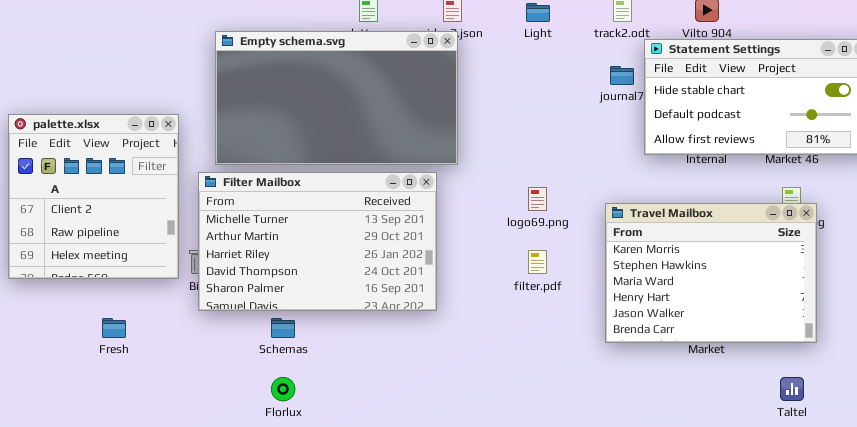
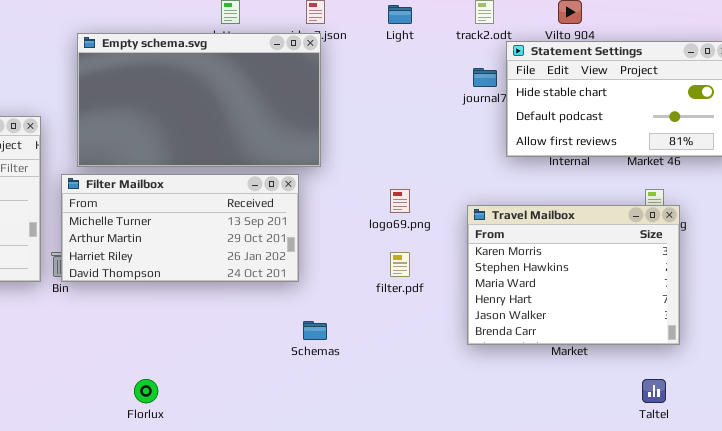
Filter Mailbox: [198,172,437,311] -> [61,174,299,282], resized
Schemas: [271,318,295,338] -> [303,321,327,340], moved

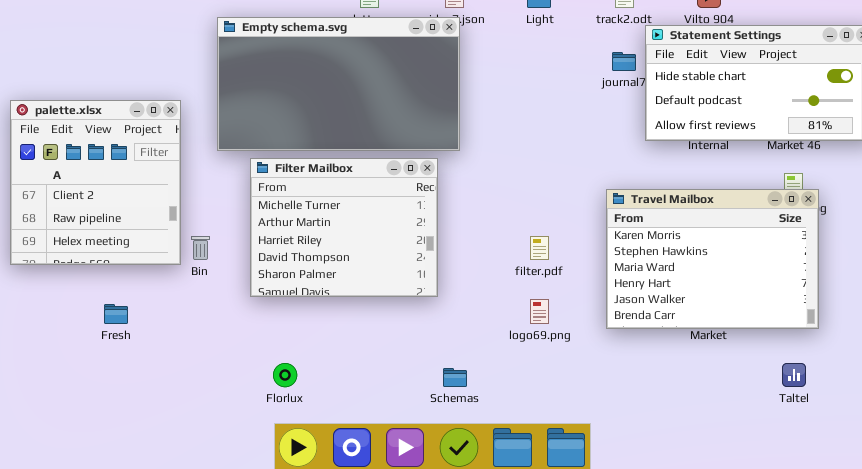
Filter Mailbox: [61,174,299,282] -> [250,158,438,297], resized
logo69.png: [390,189,410,213] -> [530,299,549,324], moved
Schemas: [303,321,327,340] -> [443,368,467,387], moved

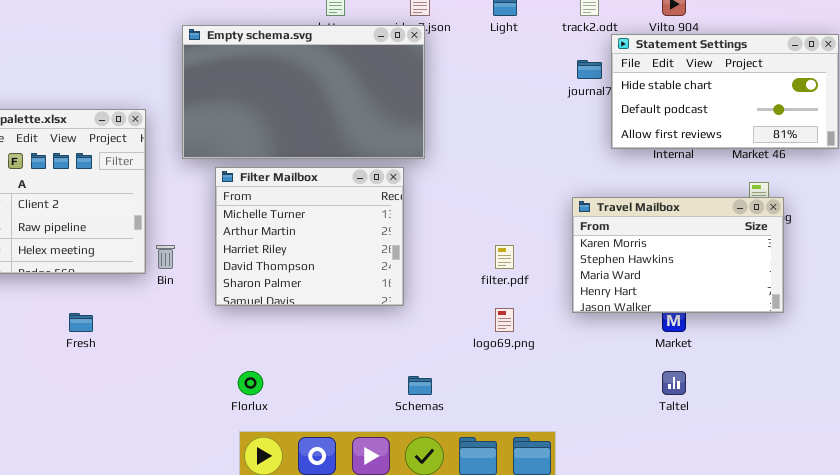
Travel Mailbox: [606,189,819,329] -> [572,197,784,313], resized
Taltel: [782,363,806,387] -> [662,371,686,395], moved

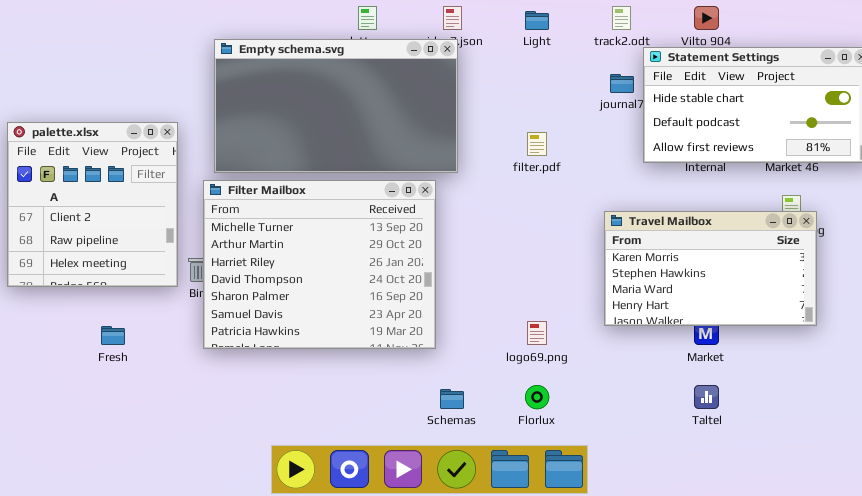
Filter Mailbox: [215,167,404,306] -> [203,180,436,349], resized
filter.pdf: [495,245,514,269] -> [527,132,547,156], moved
Florlux: [238,371,263,395] -> [525,385,549,409], moved

